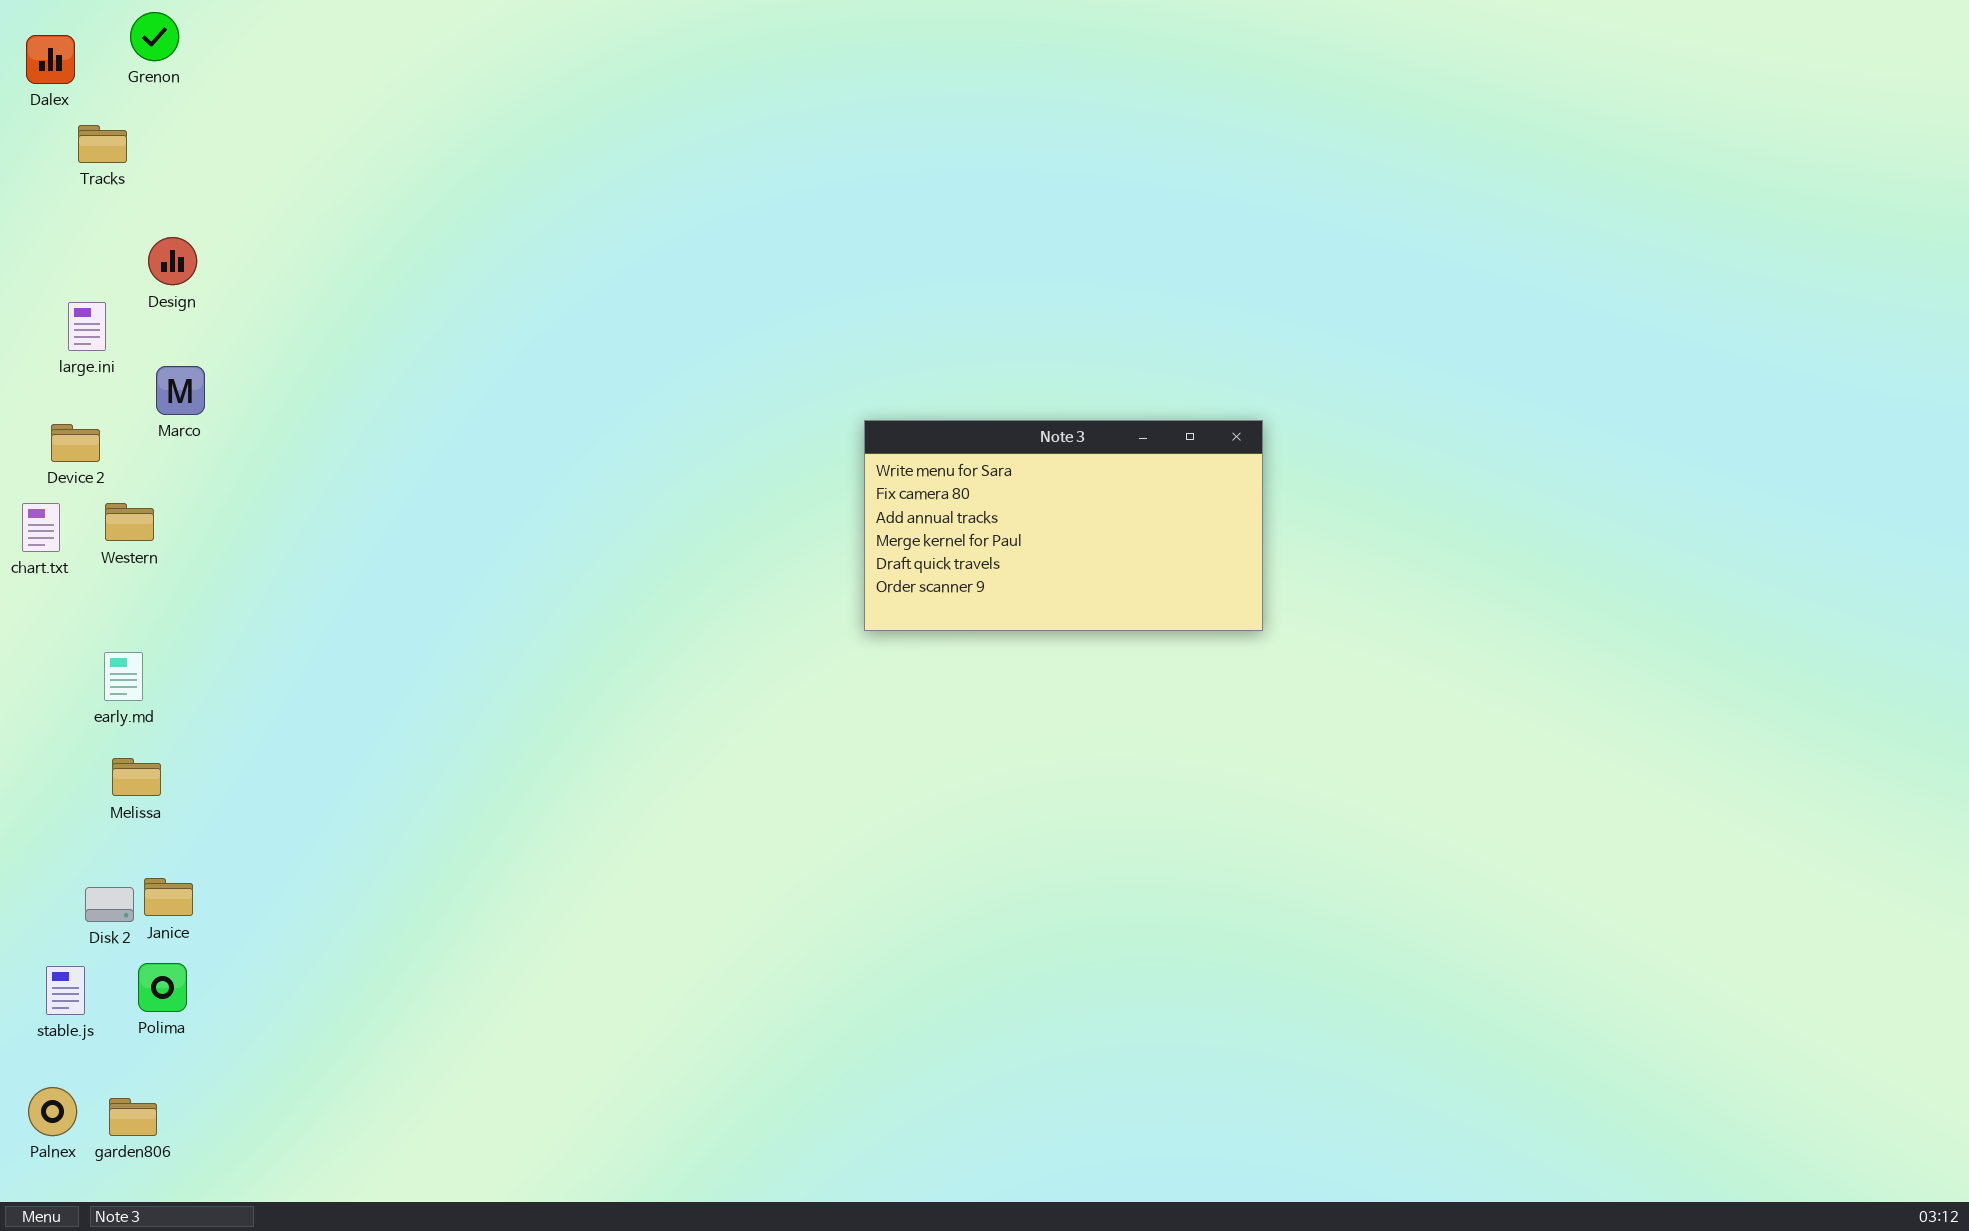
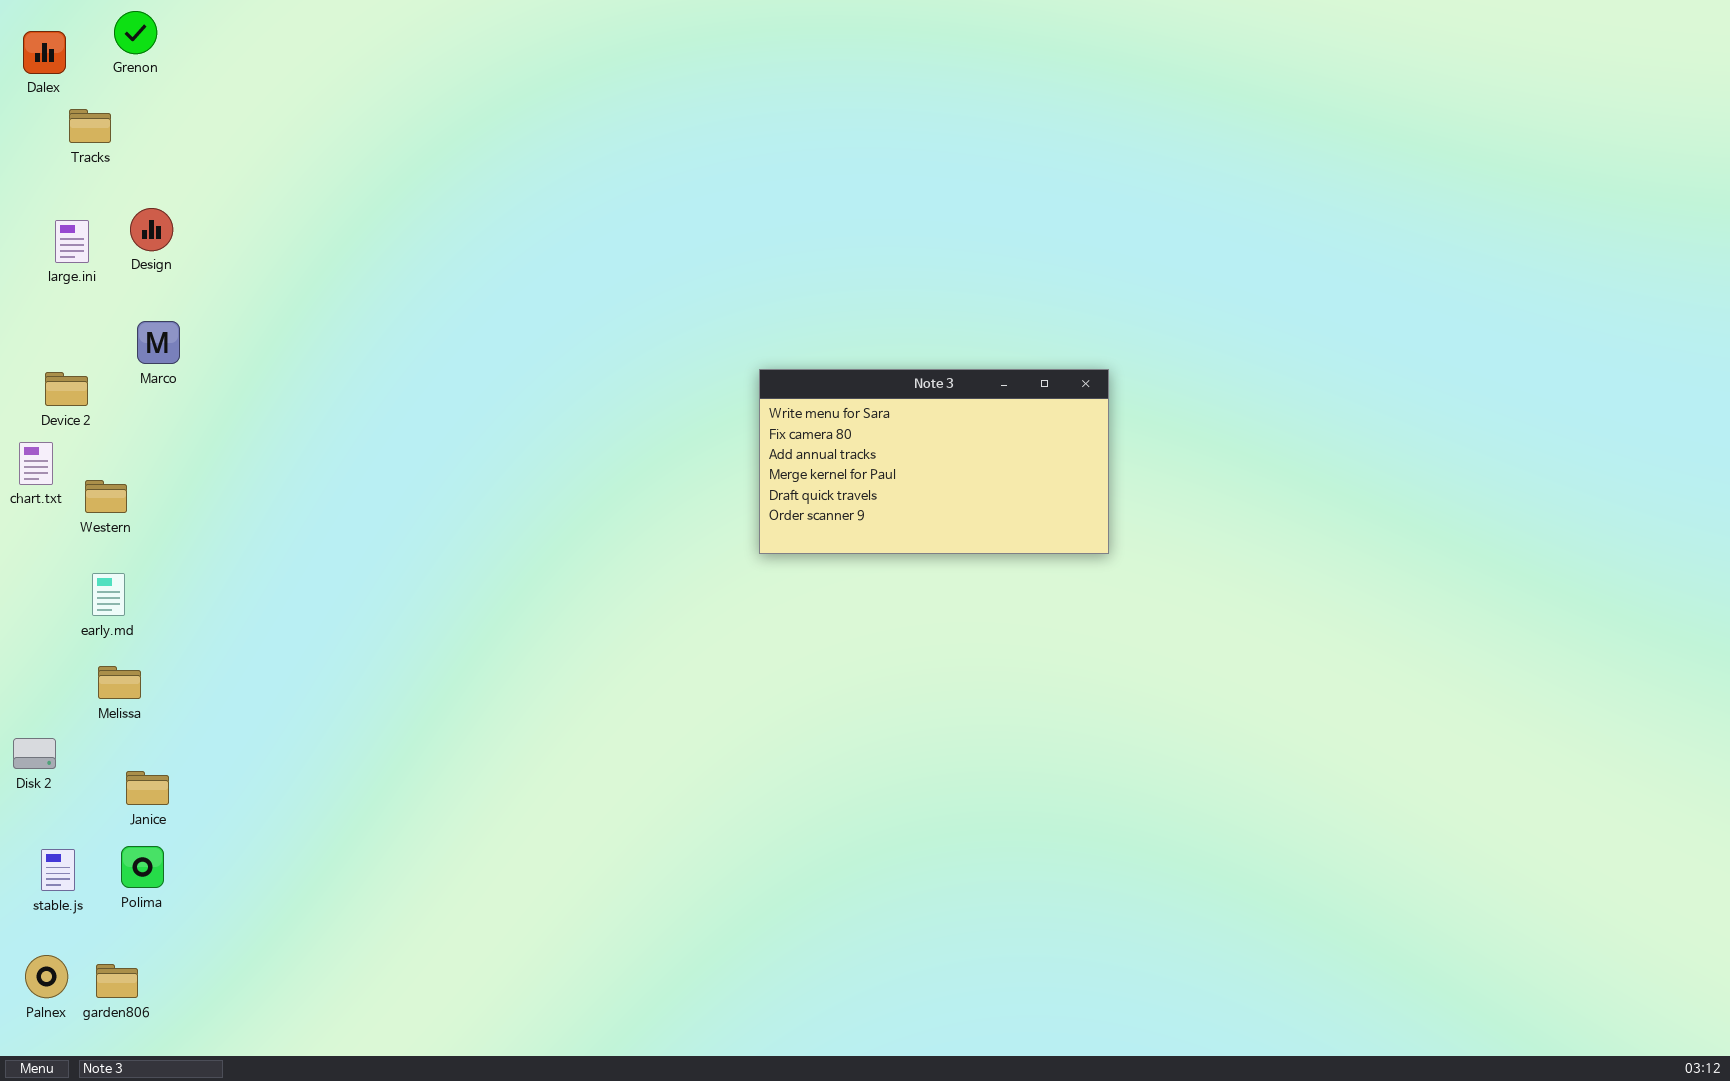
large.ini: [68,302,106,351] -> [55,220,89,263], moved
Western: [105,503,154,541] -> [85,480,127,513], moved
Disk 2: [85,887,134,922] -> [13,738,56,769], moved

